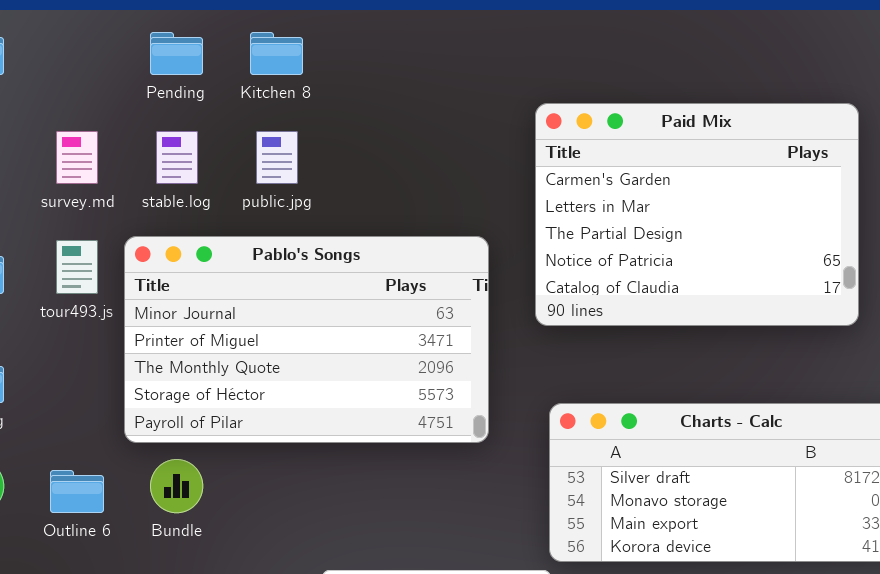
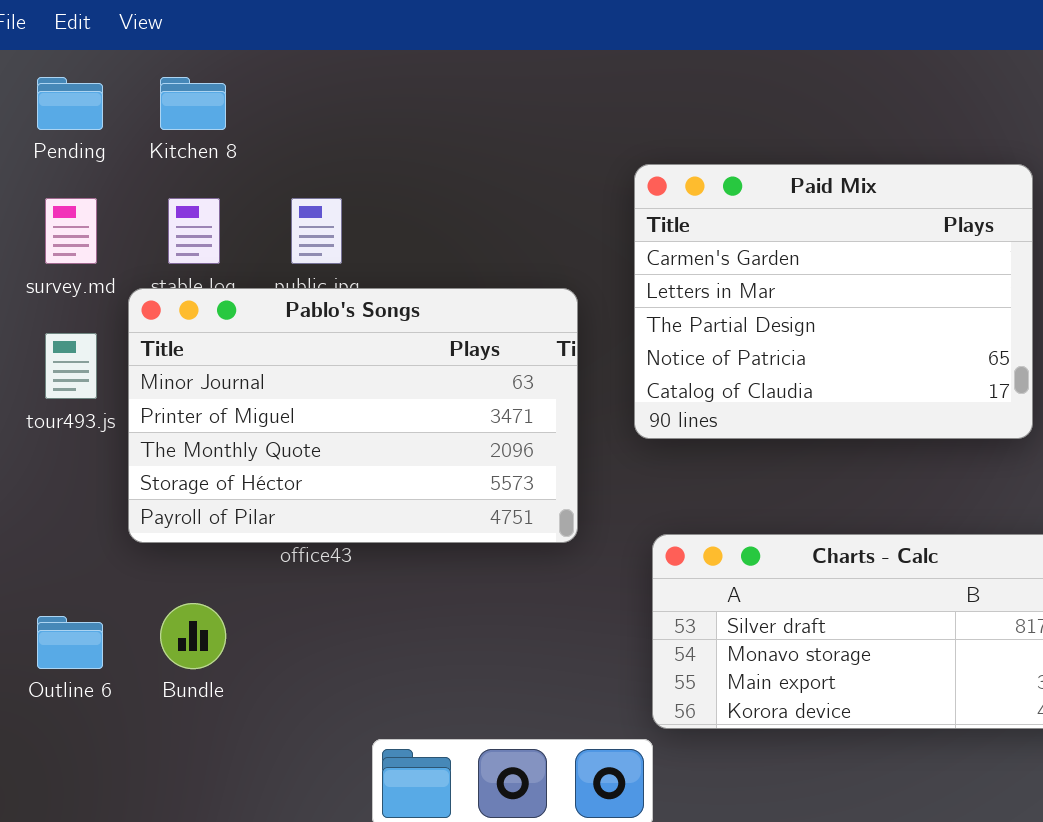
Pending: [150,32,203,75] -> [37,77,103,130], moved
Kitchen 8: [250,32,303,75] -> [160,77,226,130], moved
Pablo's Songs: [124,236,489,443] -> [128,288,578,543], moved

